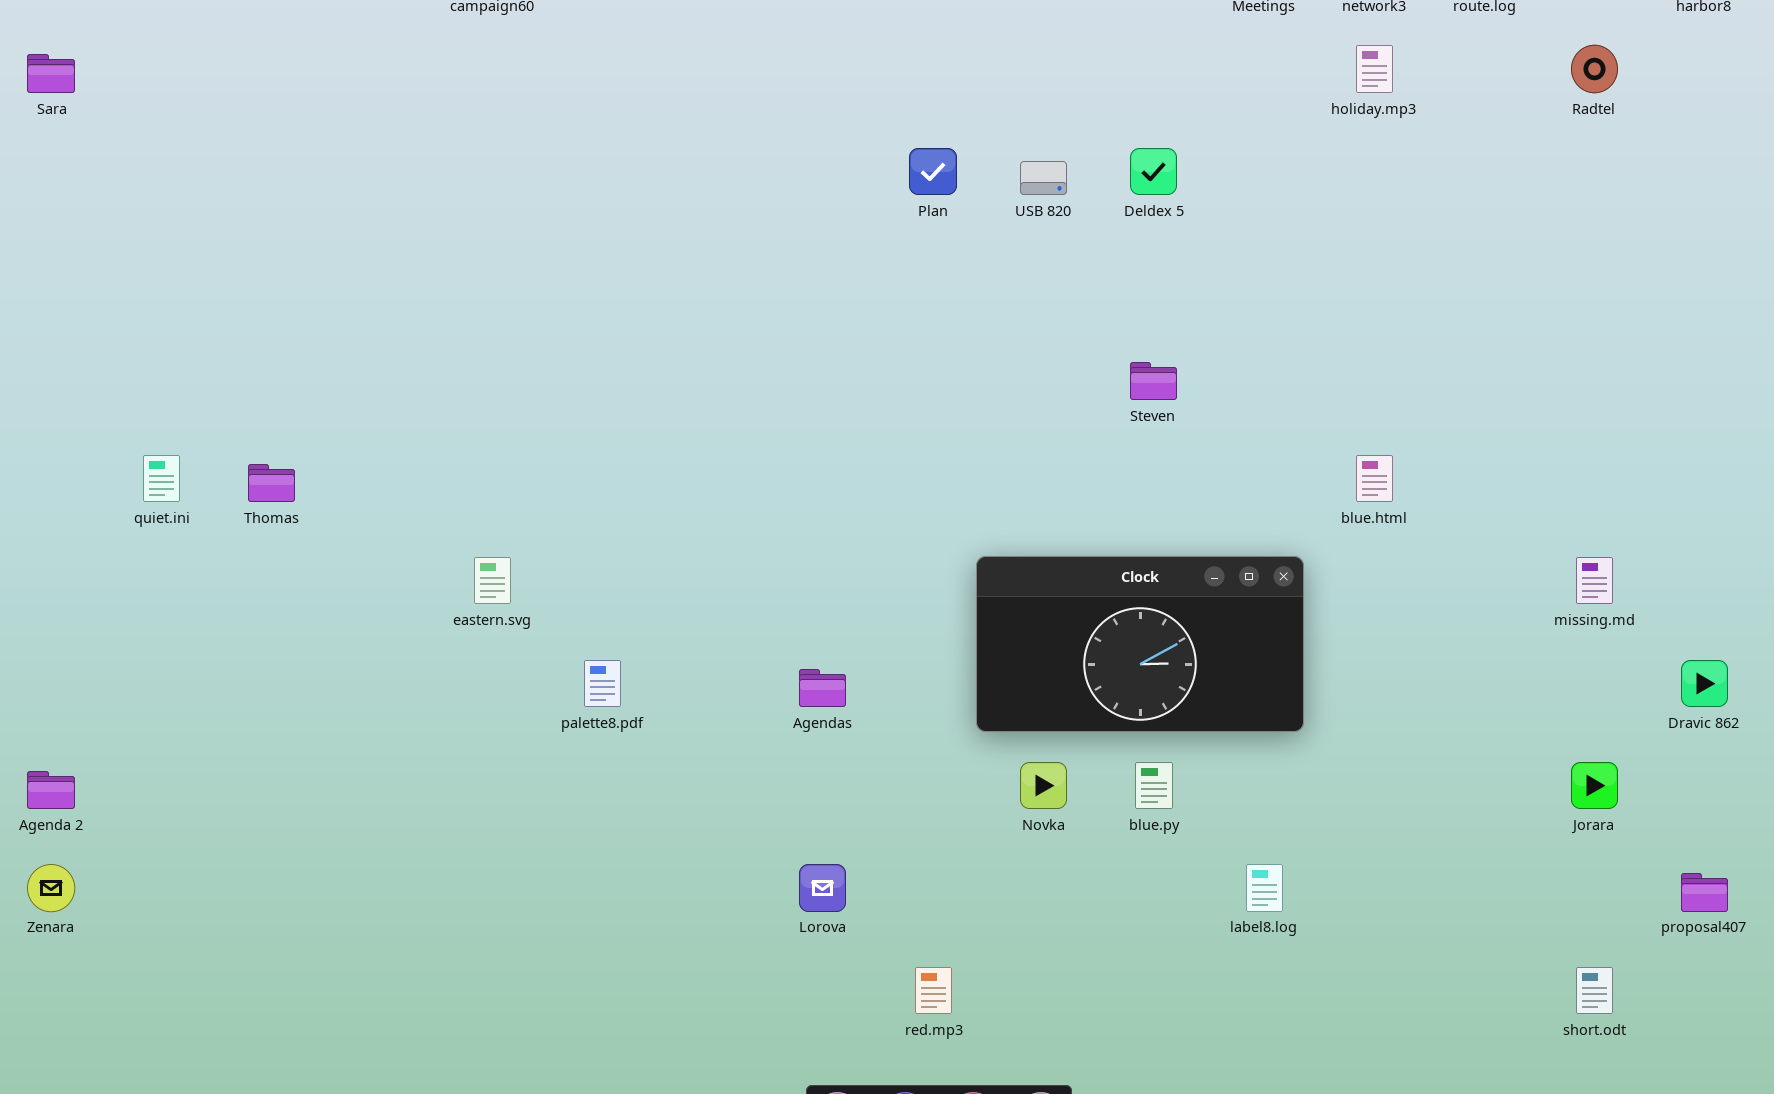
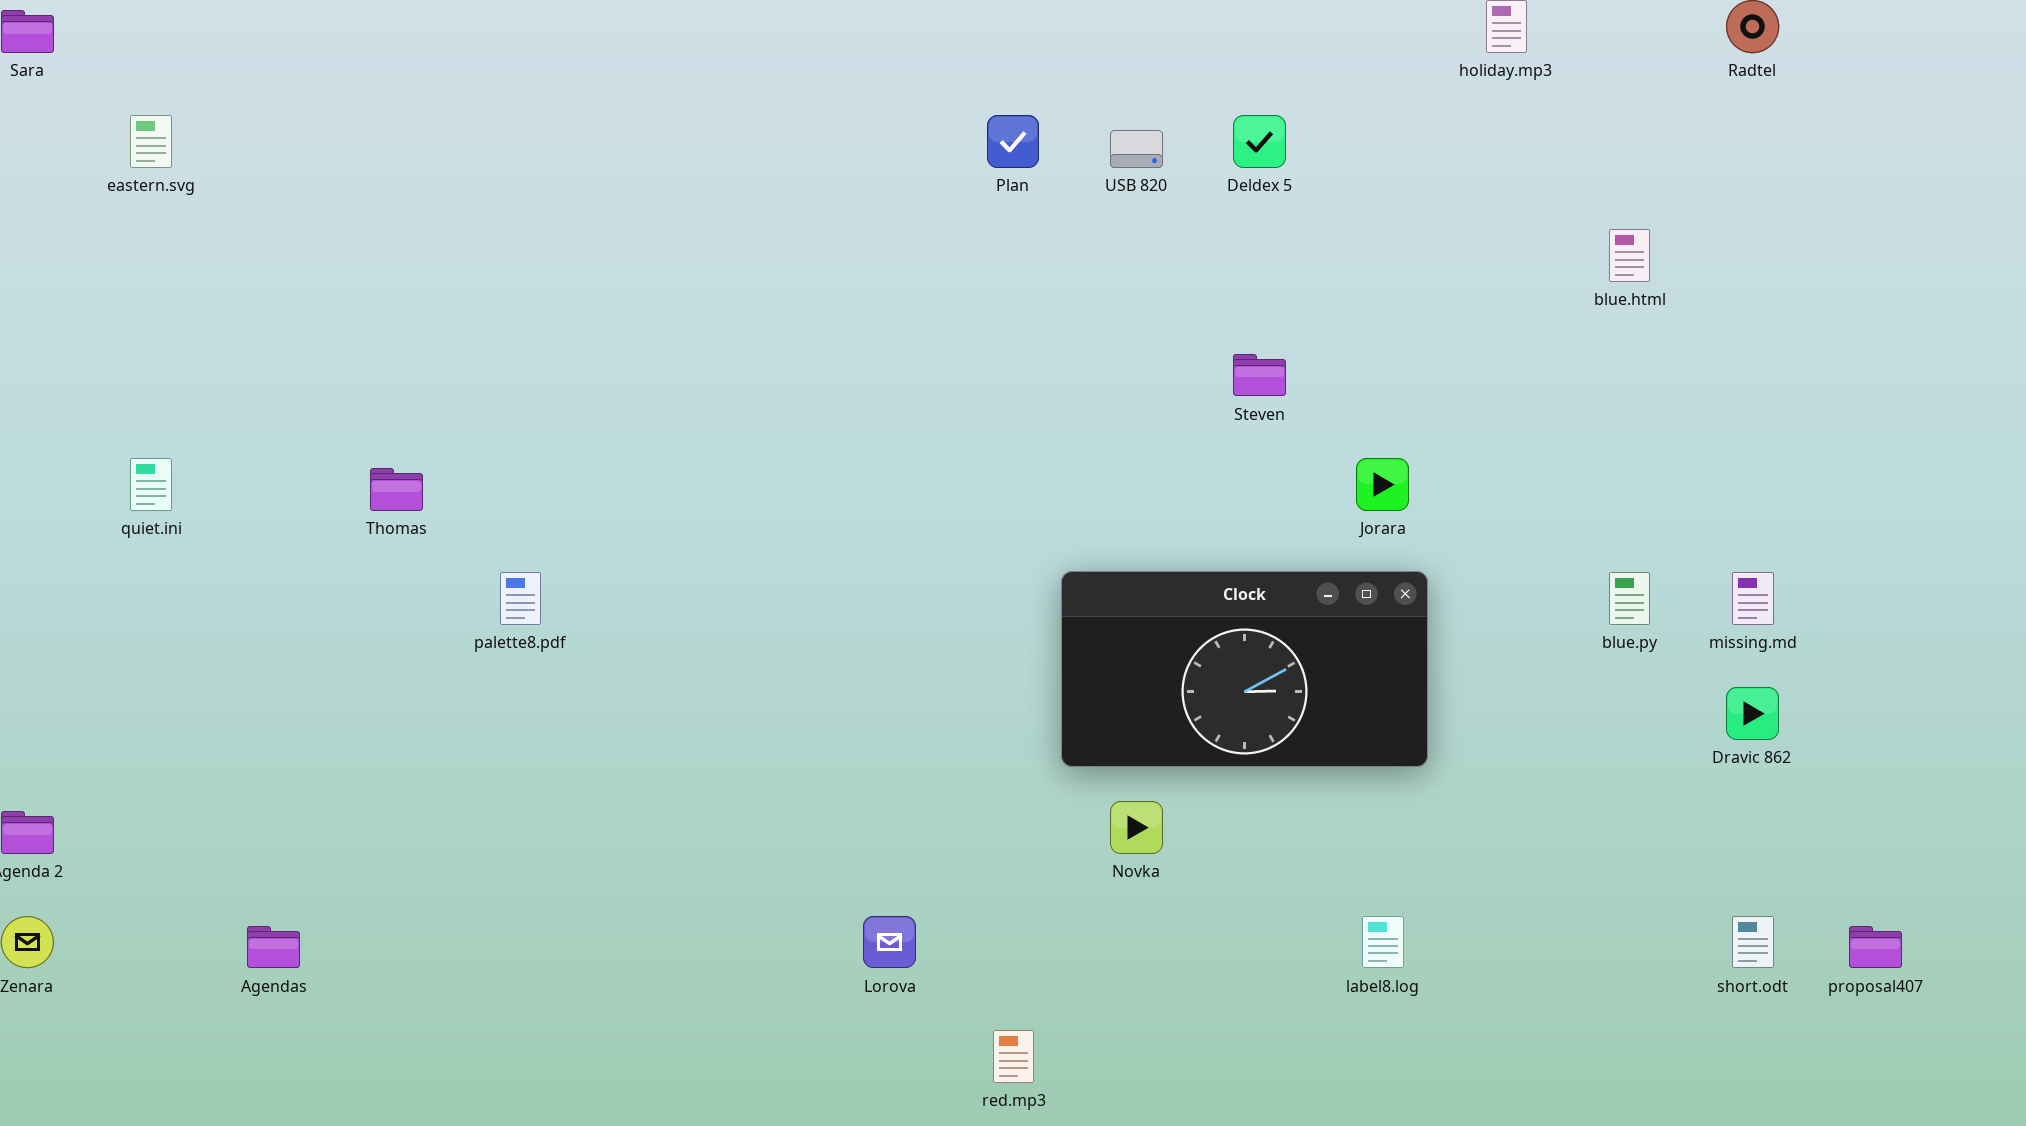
blue.html: [1356,455,1393,502] -> [1609,229,1650,282], moved
Thomas: [248,464,295,502] -> [370,468,423,511], moved
eastern.svg: [474,557,511,604] -> [130,115,172,168], moved
palette8.pdf: [584,660,621,707] -> [500,572,541,625], moved
Dravic 862: [1681,660,1728,707] -> [1726,687,1779,740], moved
Agendas: [799,669,846,707] -> [247,926,300,968], moved
blue.py: [1135,762,1173,809] -> [1609,572,1650,625], moved
Jorara: [1571,762,1618,809] -> [1356,458,1409,511], moved
short.odt: [1576,967,1613,1014] -> [1732,916,1774,968], moved

